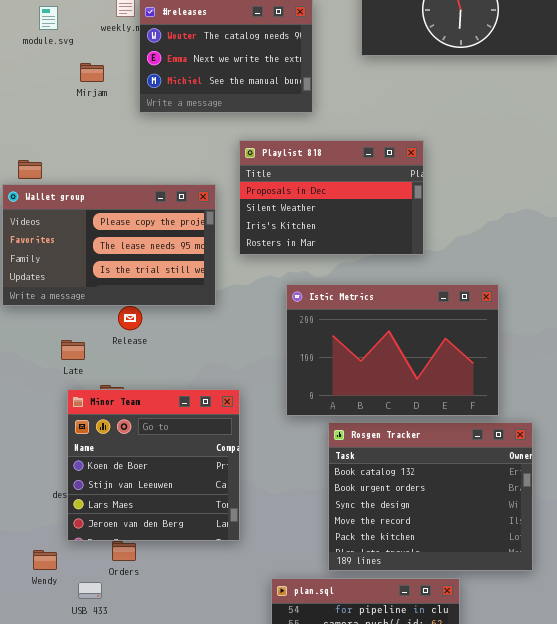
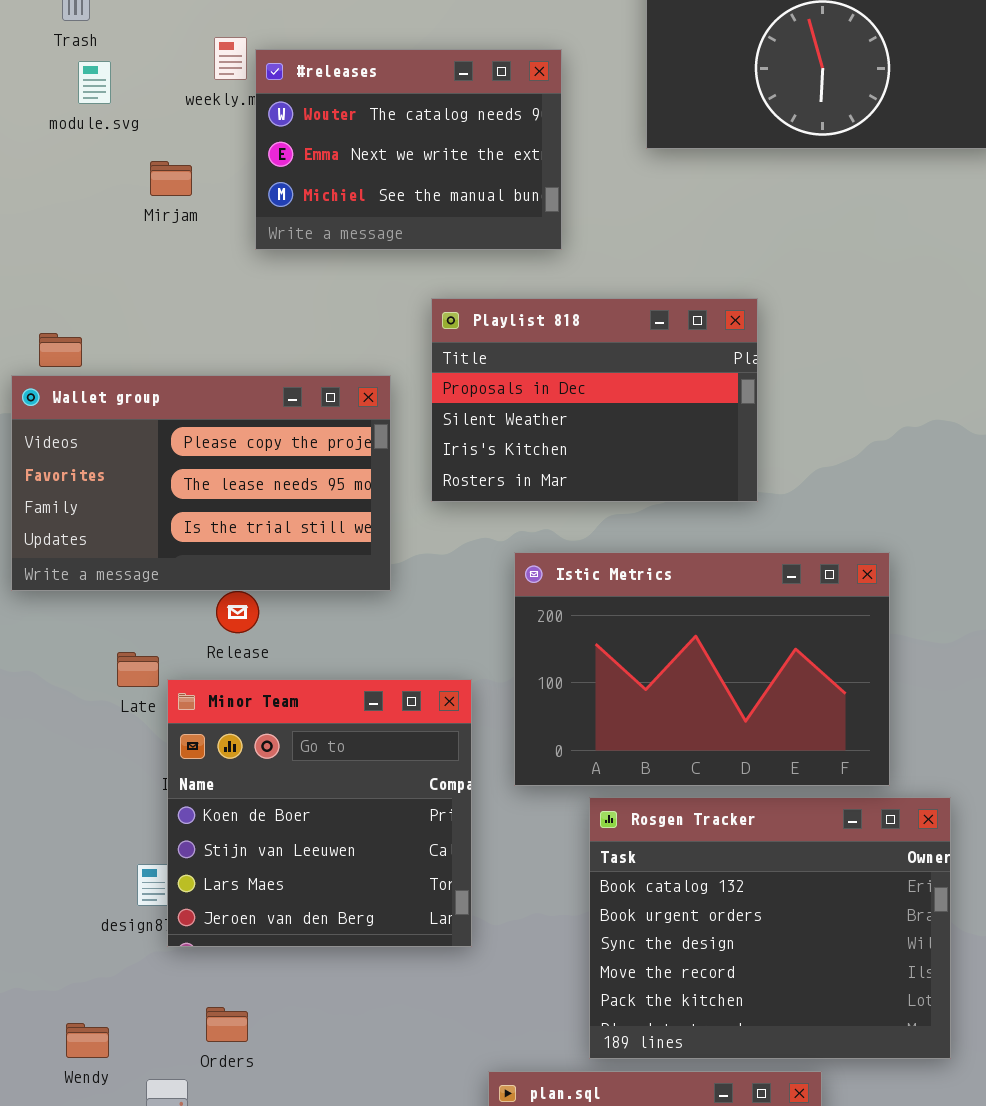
Minor Team: [67,389,240,541] -> [167,679,472,947], moved

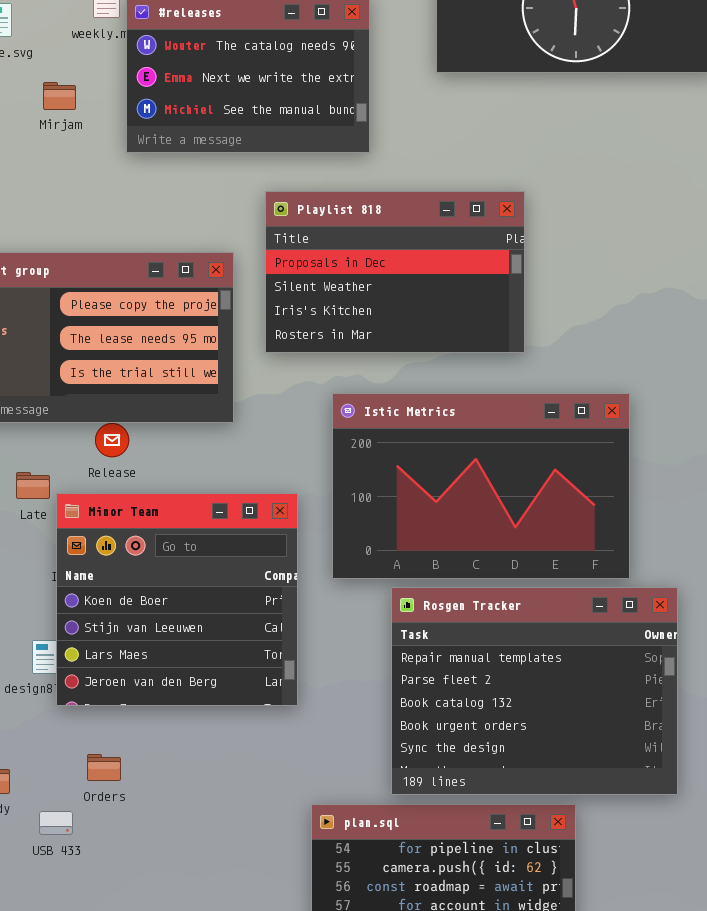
Rosgen Tracker: [589,797,951,1059] -> [391,587,678,795], scrolled up 2 rows

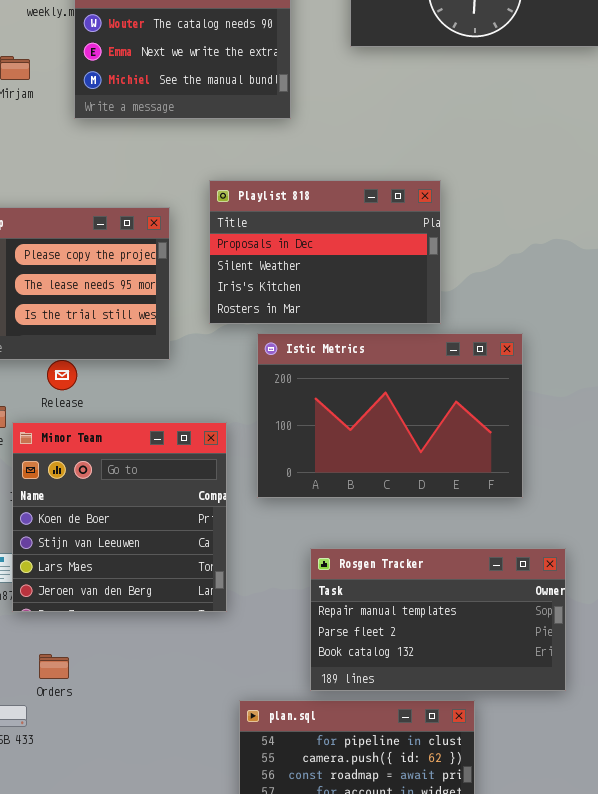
Playlist 818: [265,191,525,353] -> [209,180,441,324], moved
Rosgen Tracker: [391,587,678,795] -> [310,548,566,691], resized

